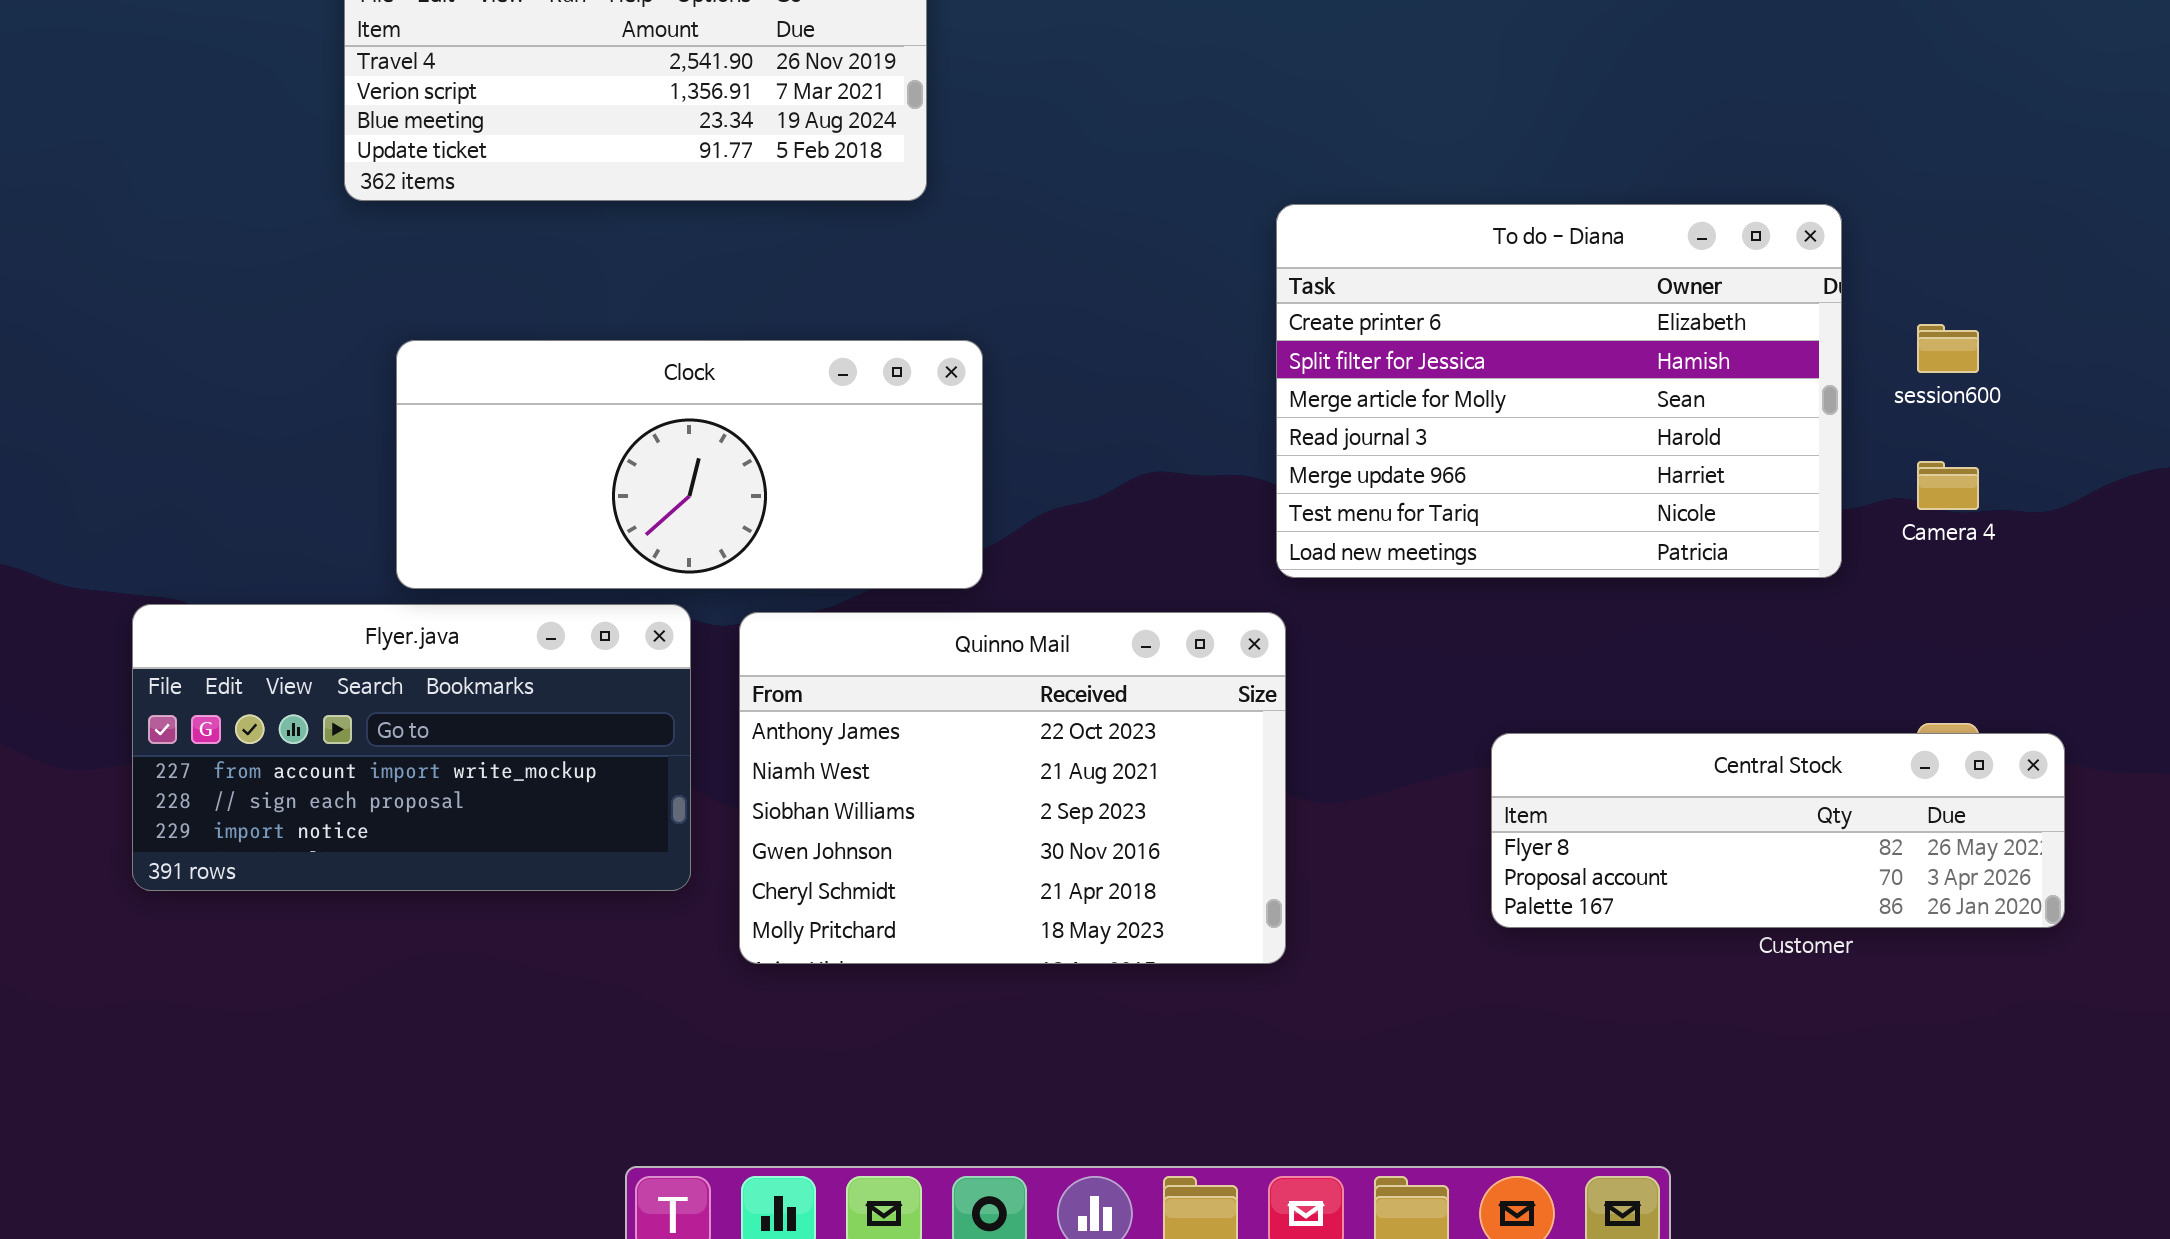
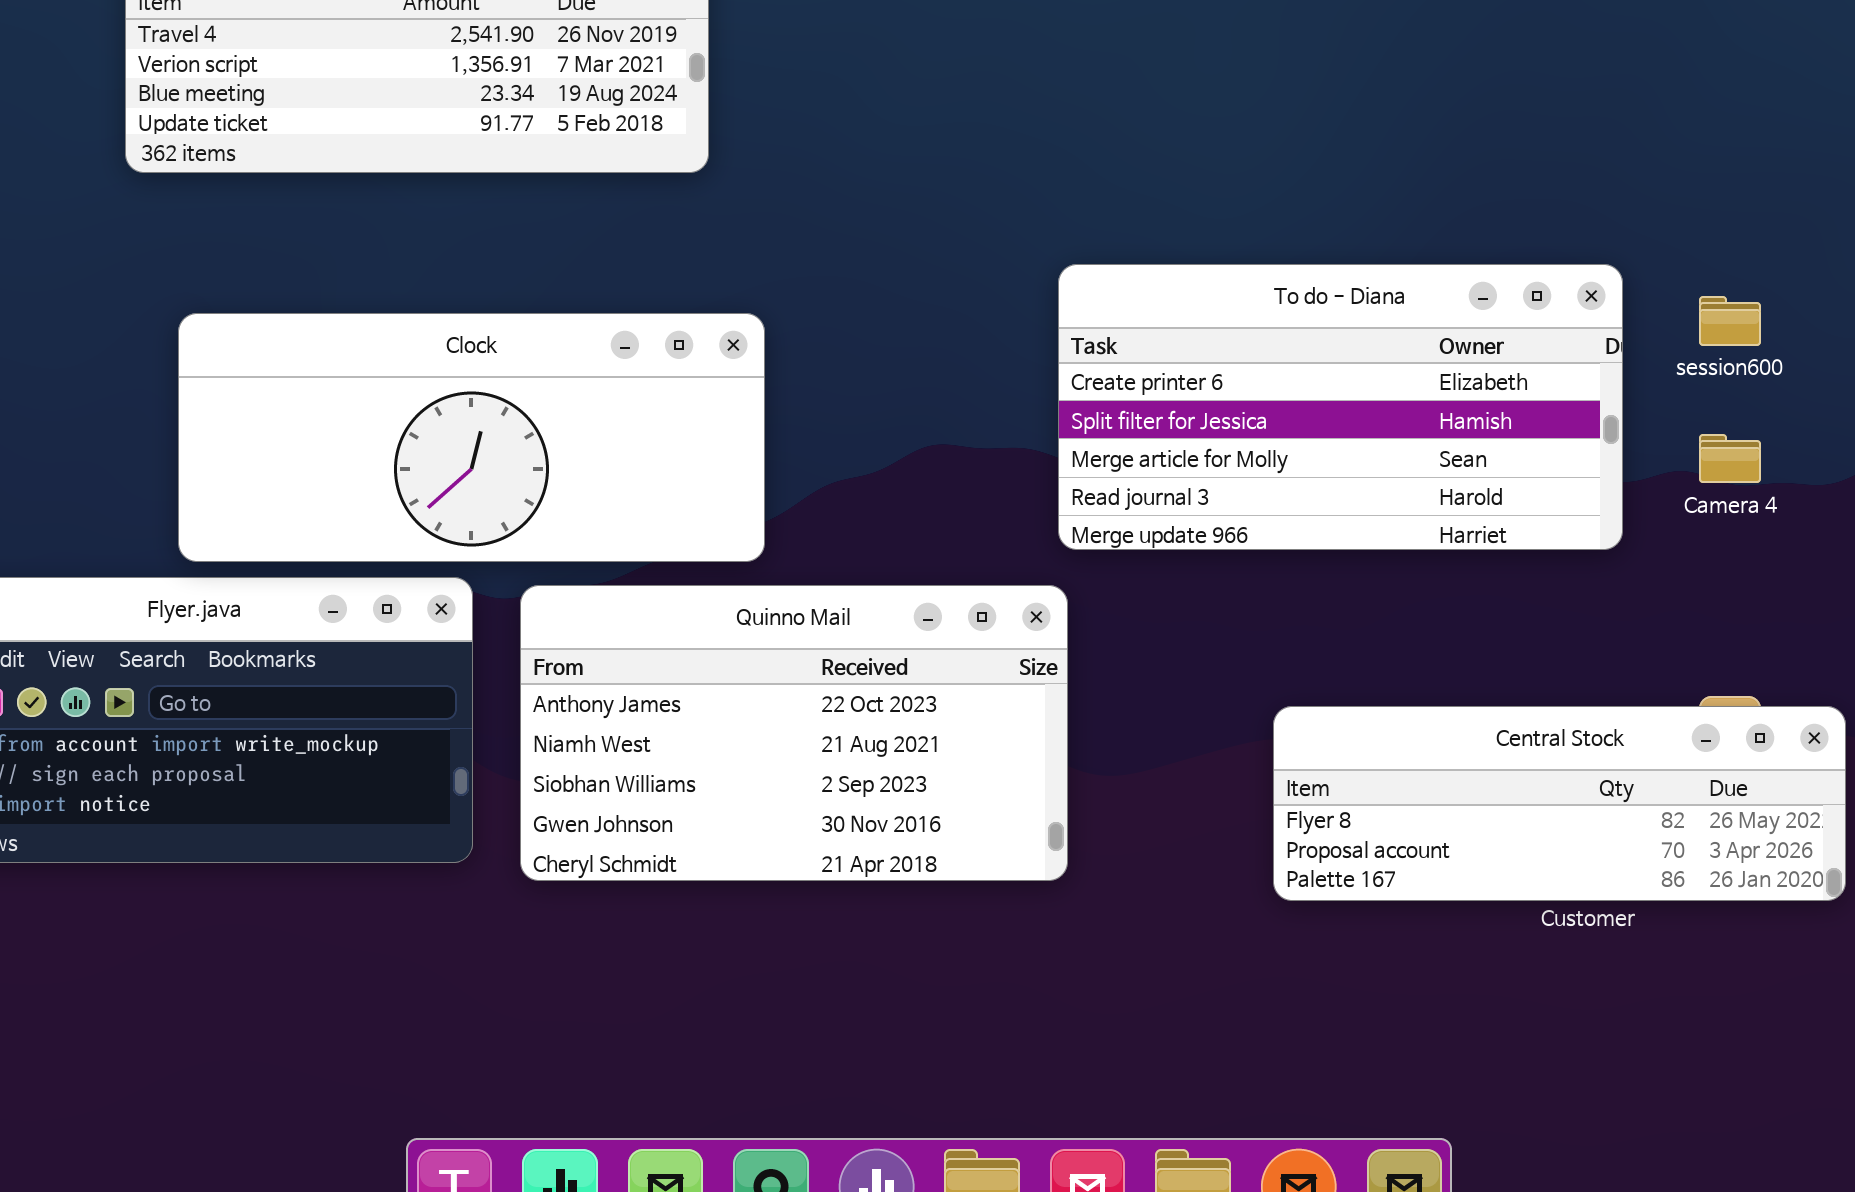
To do - Diana: [1276,204,1842,578] -> [1058,264,1623,550], resized
Quinno Mail: [739,612,1286,964] -> [520,585,1068,881], resized

